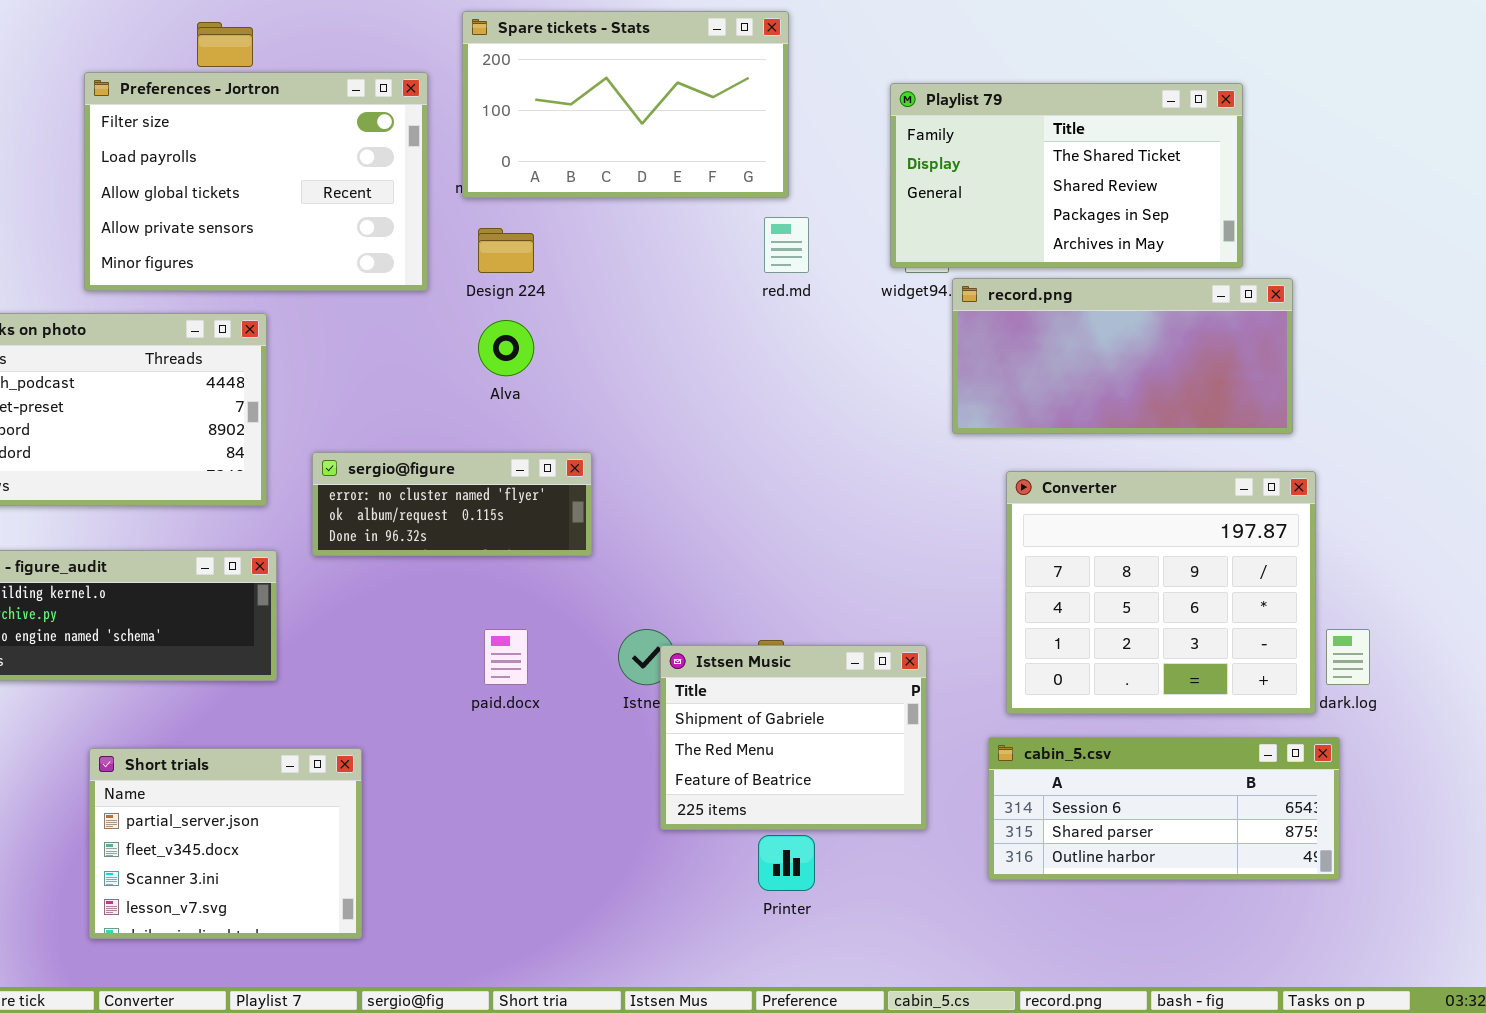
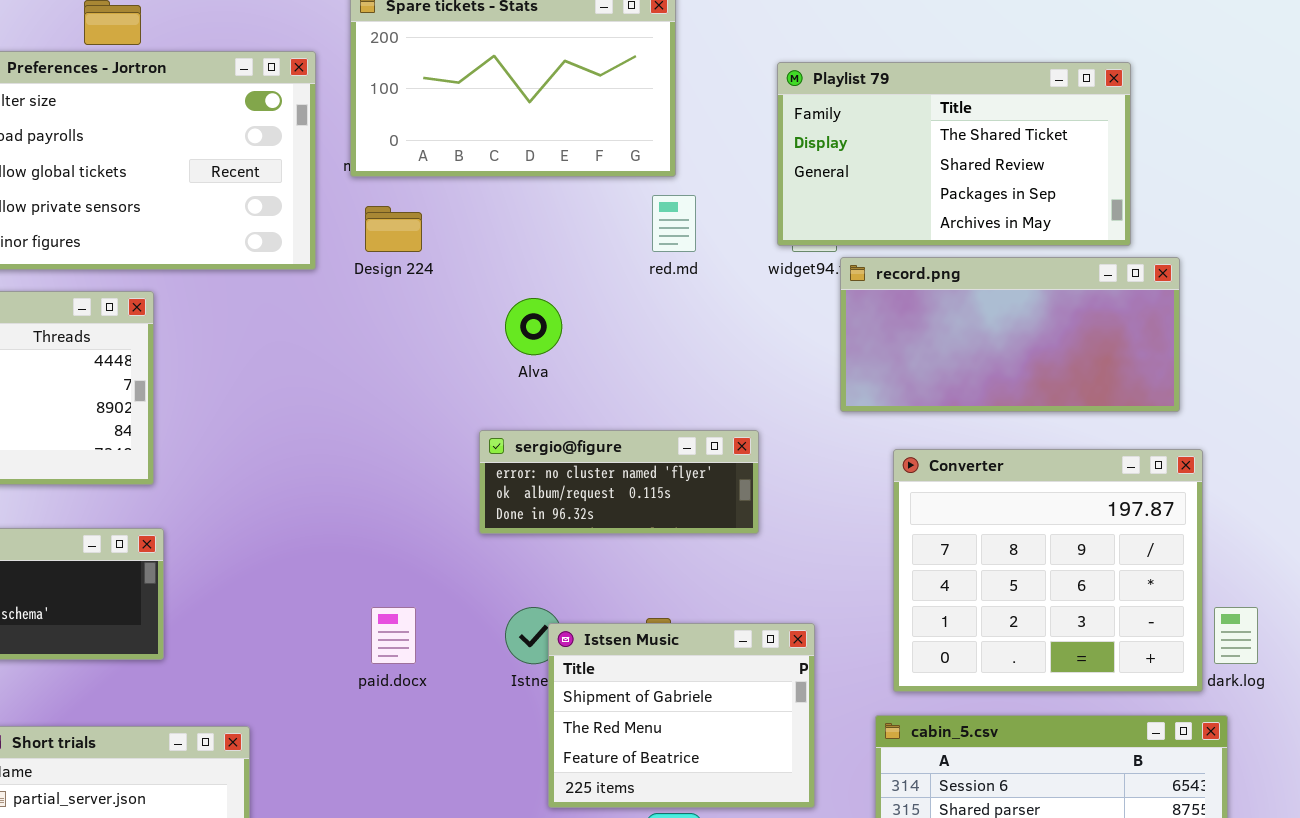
Alva: [478,320,534,376] -> [505,298,562,355], moved
sergio@figure: [312,452,592,556] -> [479,430,759,534], moved

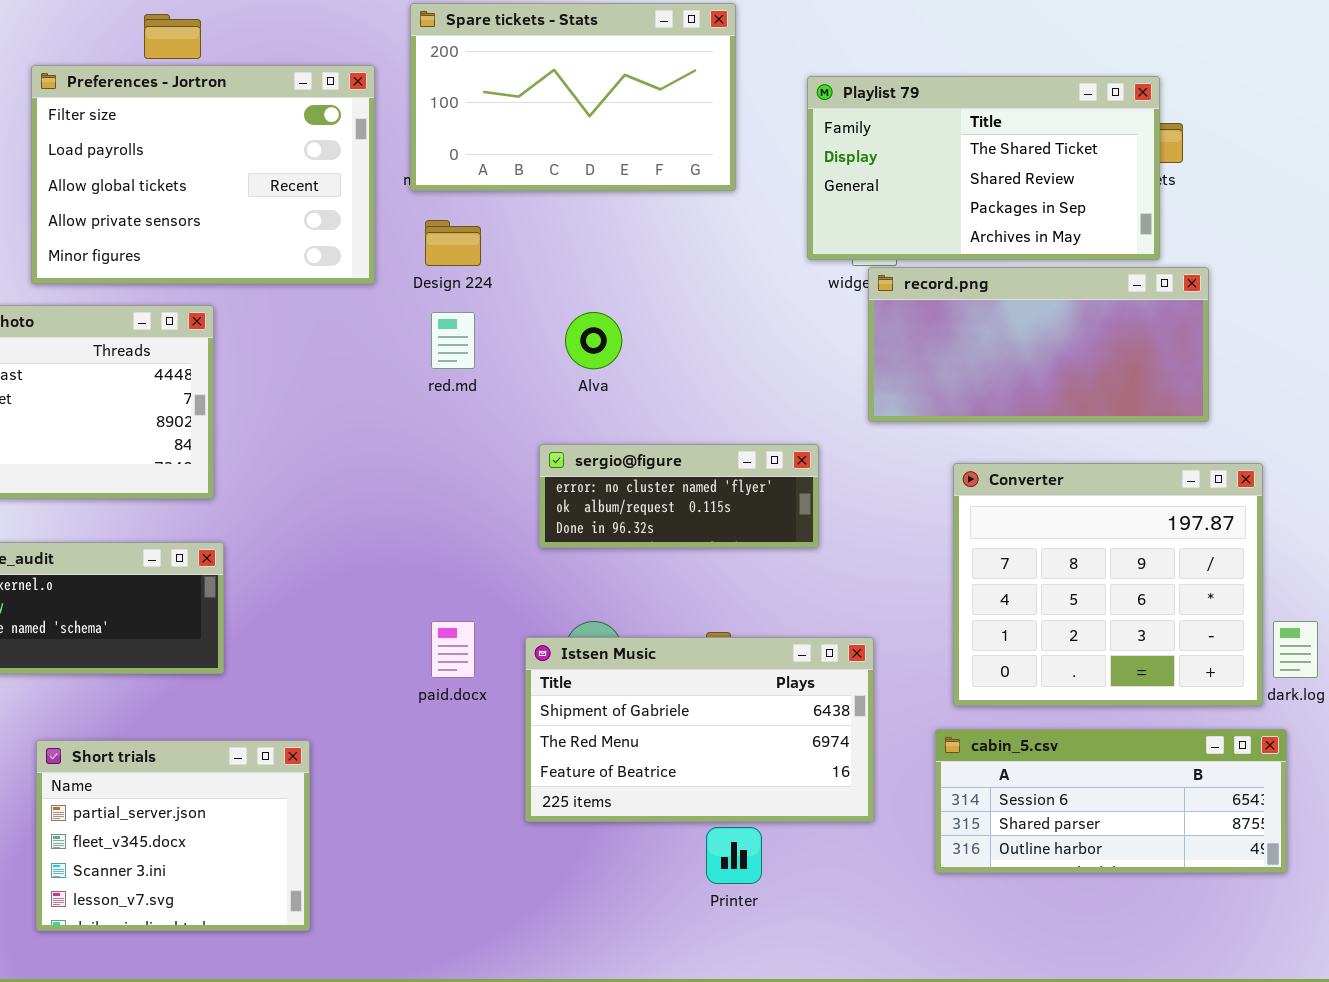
Playlist 79: [777,62,1131,246] -> [807,76,1160,260], moved
red.md: [652,195,696,252] -> [431,312,475,369], moved
record.png: [840,257,1180,412] -> [868,267,1209,422], moved
Istsen Music: [548,623,815,808] -> [525,637,874,822], resized

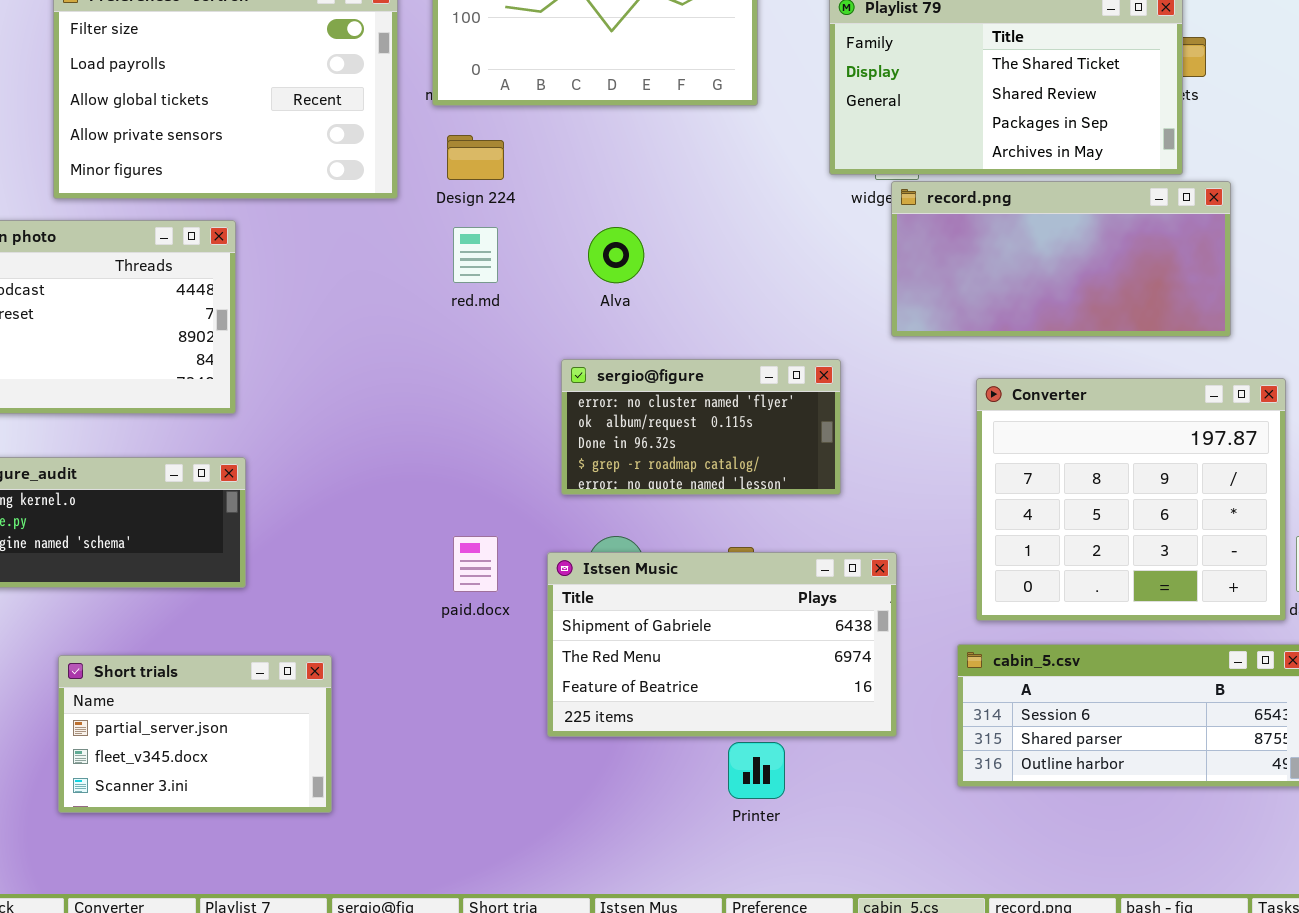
sergio@figure: [539,444,819,548] -> [561,359,841,495], resized
Short trials: [36,740,310,931] -> [58,655,332,813], resized

